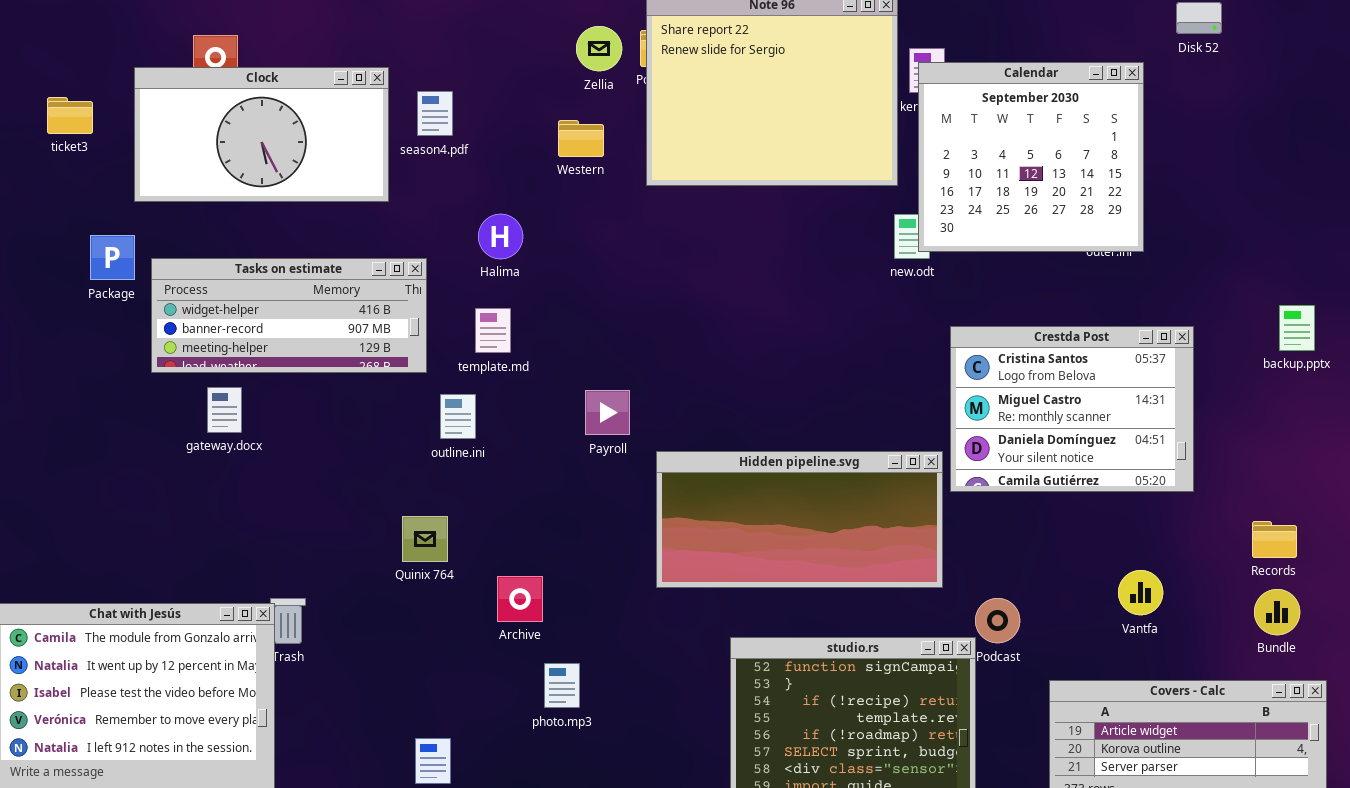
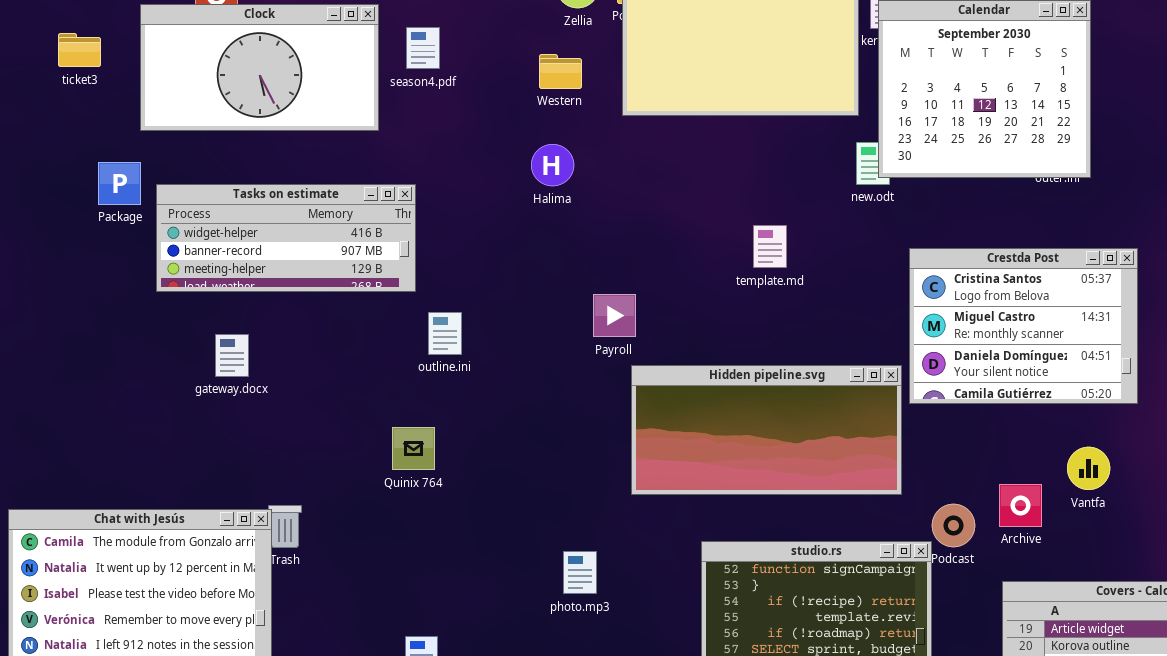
Halima: [478,214,523,259] -> [531,144,574,186], moved
template.md: [475,308,511,353] -> [753,225,787,268], moved
gateway.docx: [207,387,242,433] -> [215,334,249,377], moved
Payroll: [585,390,630,435] -> [593,294,636,337], moved
Vantfa: [1118,570,1163,615] -> [1067,447,1110,490], moved
Archive: [497,576,543,622] -> [999,484,1042,527], moved
photo.mp3: [544,663,580,708] -> [563,551,597,594], moved

